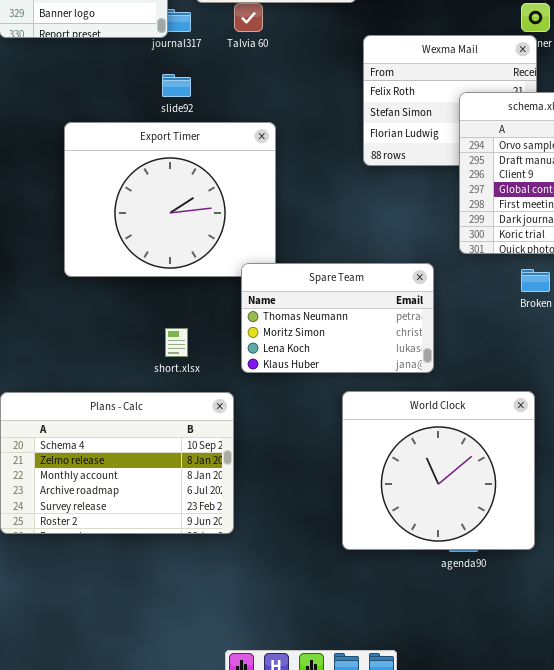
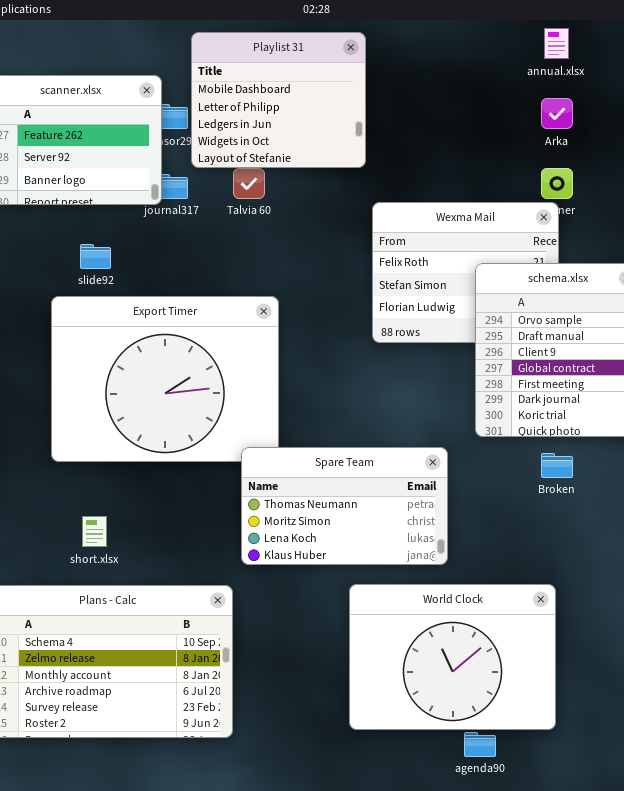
slide92: [162,74,191,97] -> [80,244,111,269], moved
short.xlsx: [165,328,188,357] -> [82,516,107,547], moved
World Clock: [342,391,535,550] -> [349,584,556,730], resized

